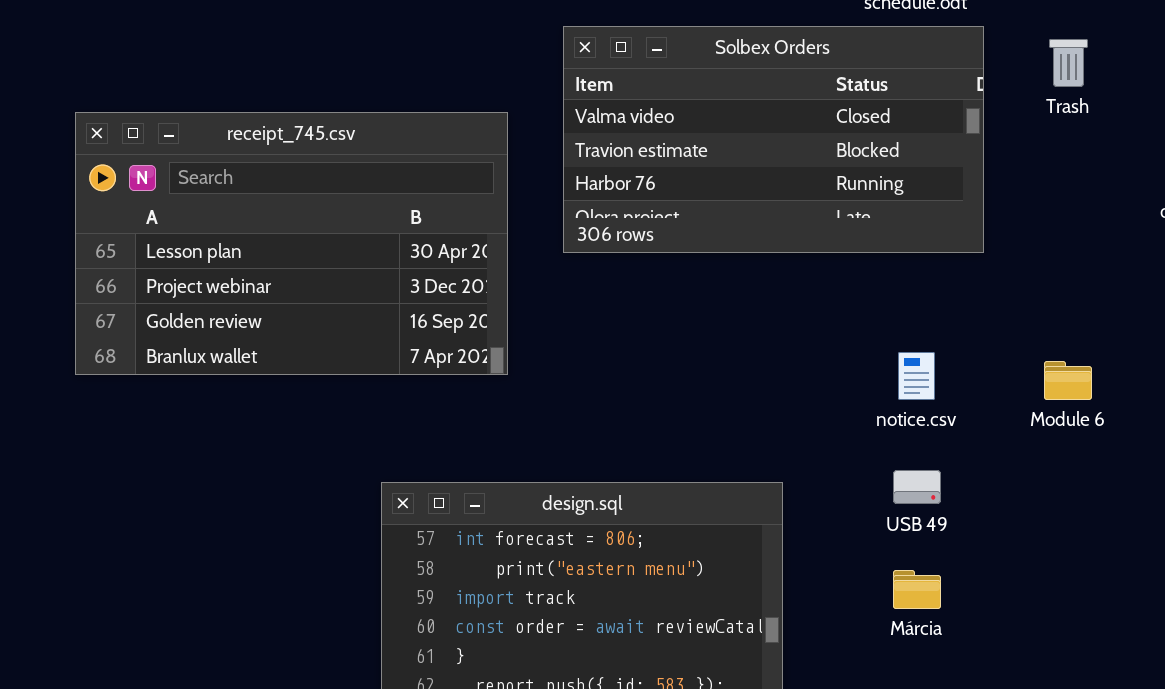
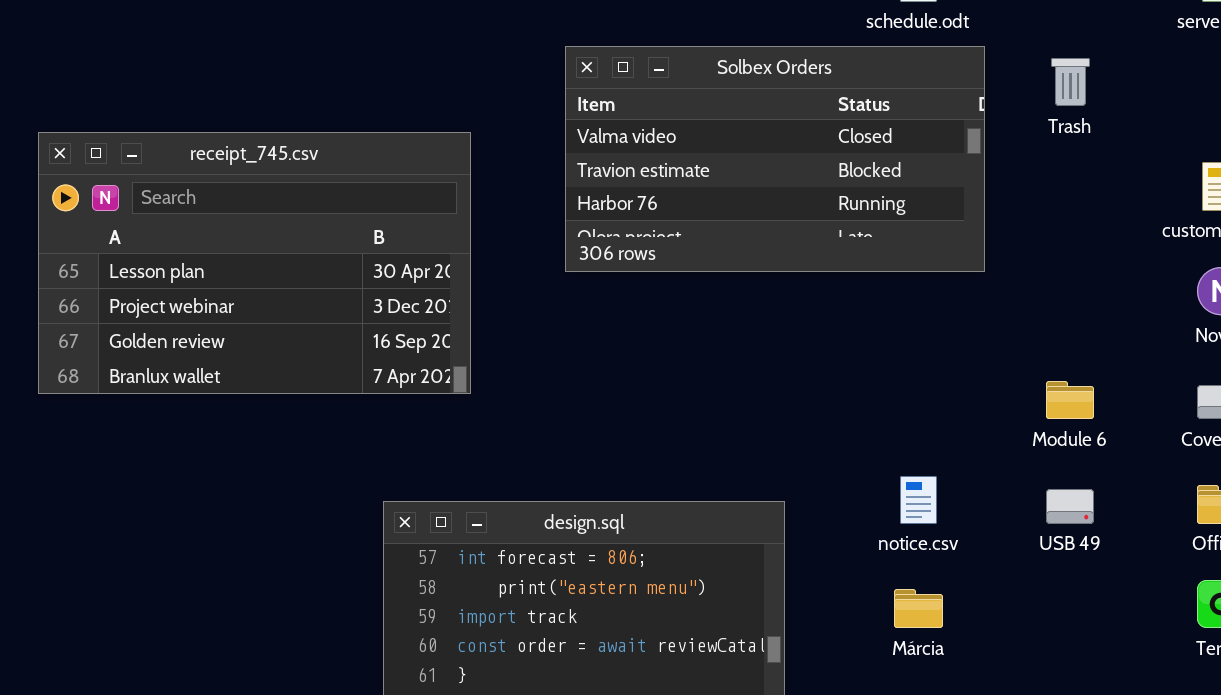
receipt_745.csv: [75,112,508,375] -> [38,132,471,394], moved
notice.csv: [898,352,935,400] -> [900,476,937,524], moved
USB 49: [893,470,941,504] -> [1046,489,1094,524], moved

